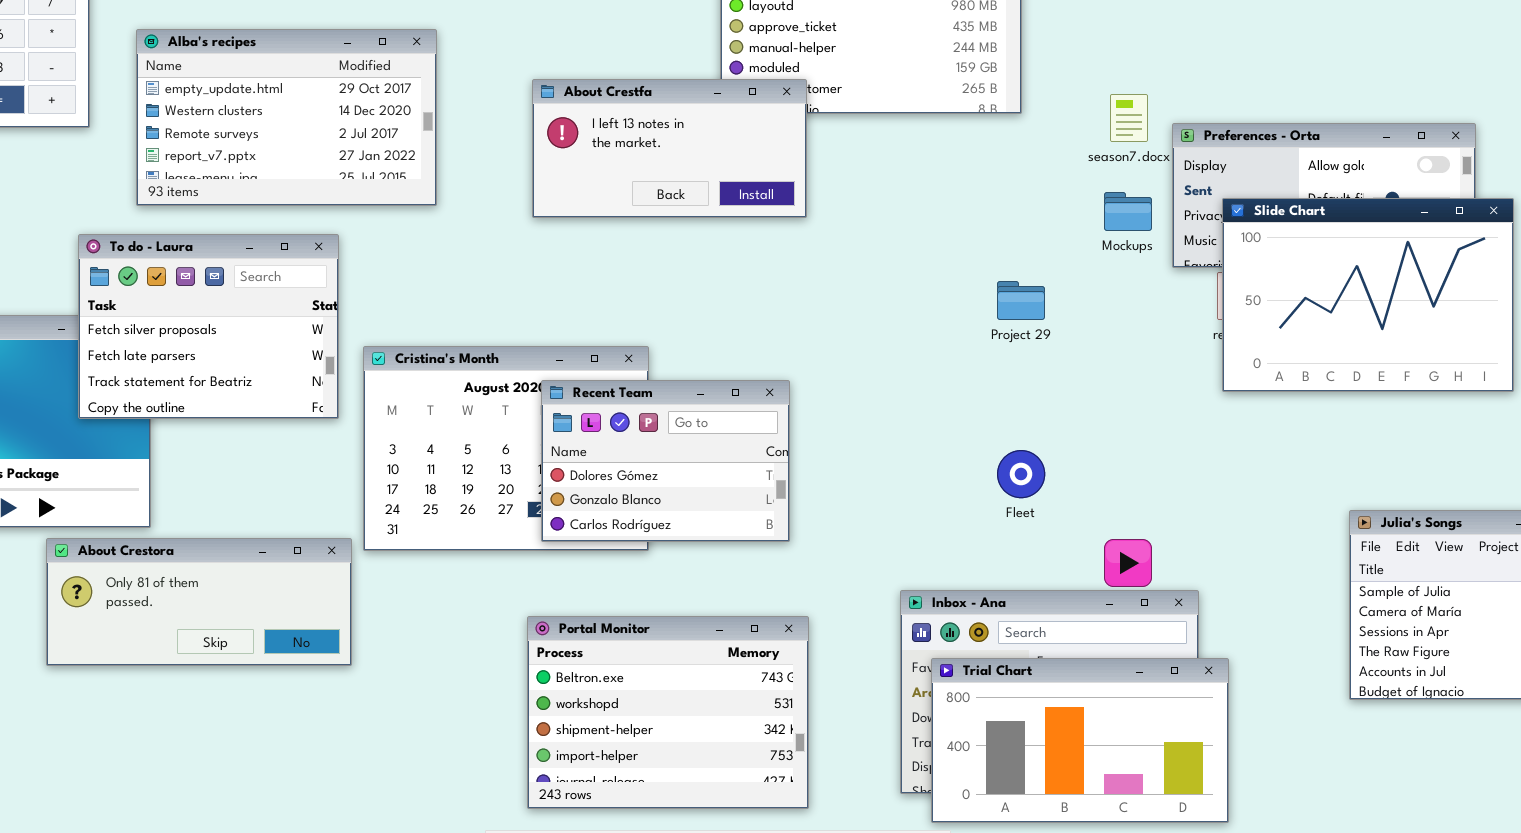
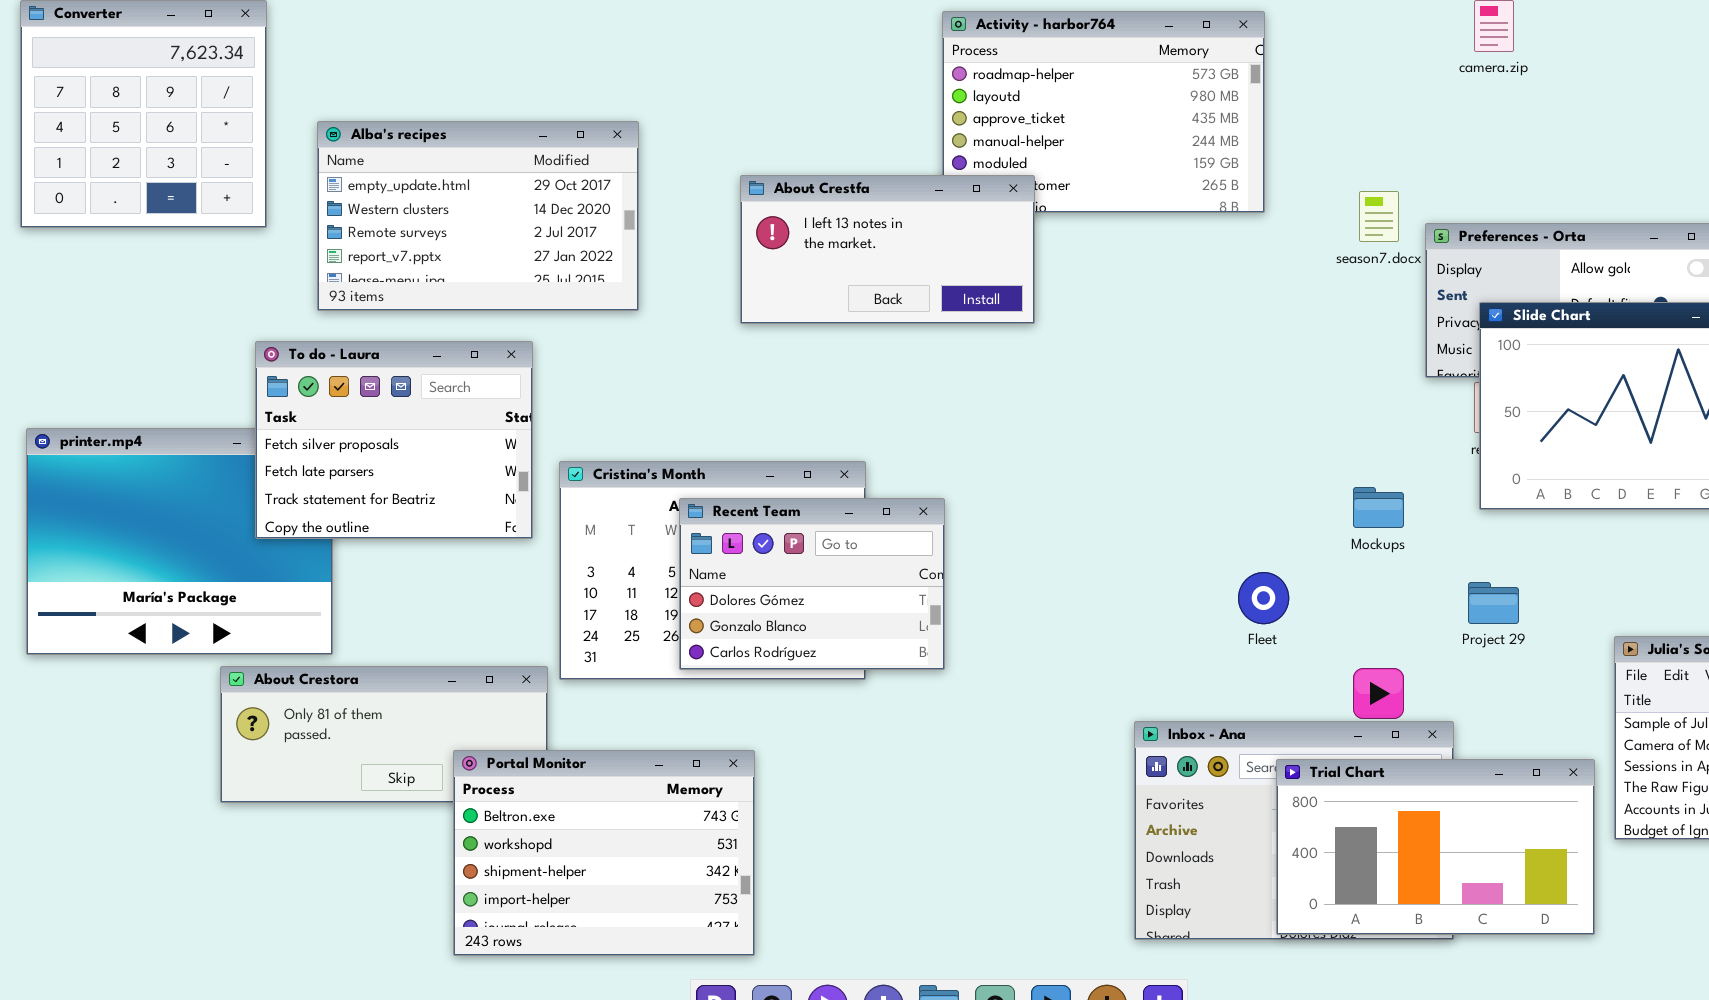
Mockups: [1104,192,1152,231] -> [1353,487,1404,528], moved
Project 29: [997,281,1045,320] -> [1468,582,1519,624], moved
Recent Team: [541,380,790,542] -> [679,498,945,670], moved
Portal Monitor: [527,616,809,809] -> [453,750,755,956], moved
Trial Chart: [931,658,1229,823] -> [1276,759,1595,935], moved

